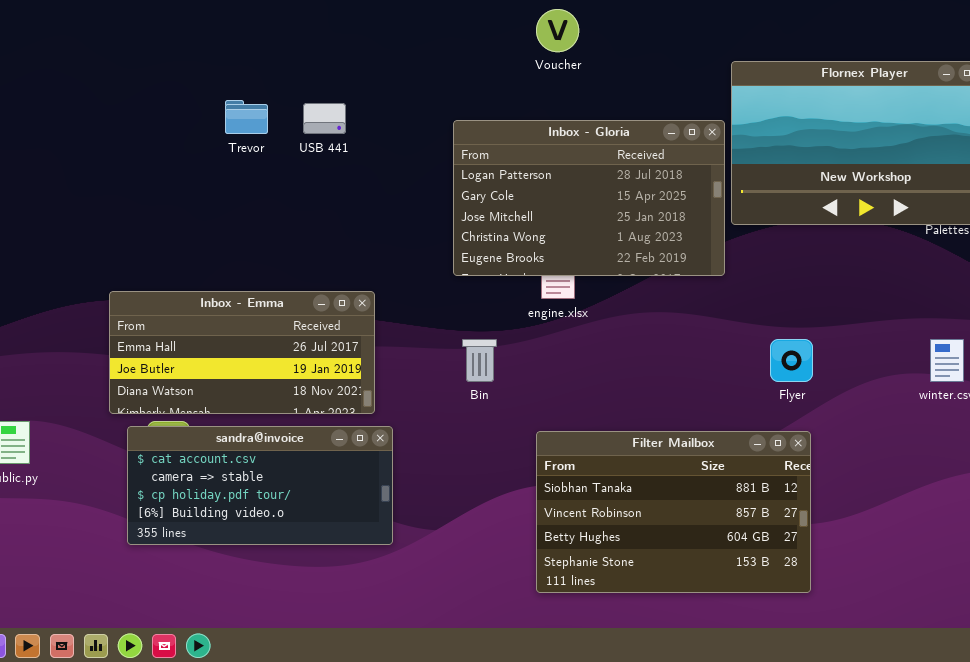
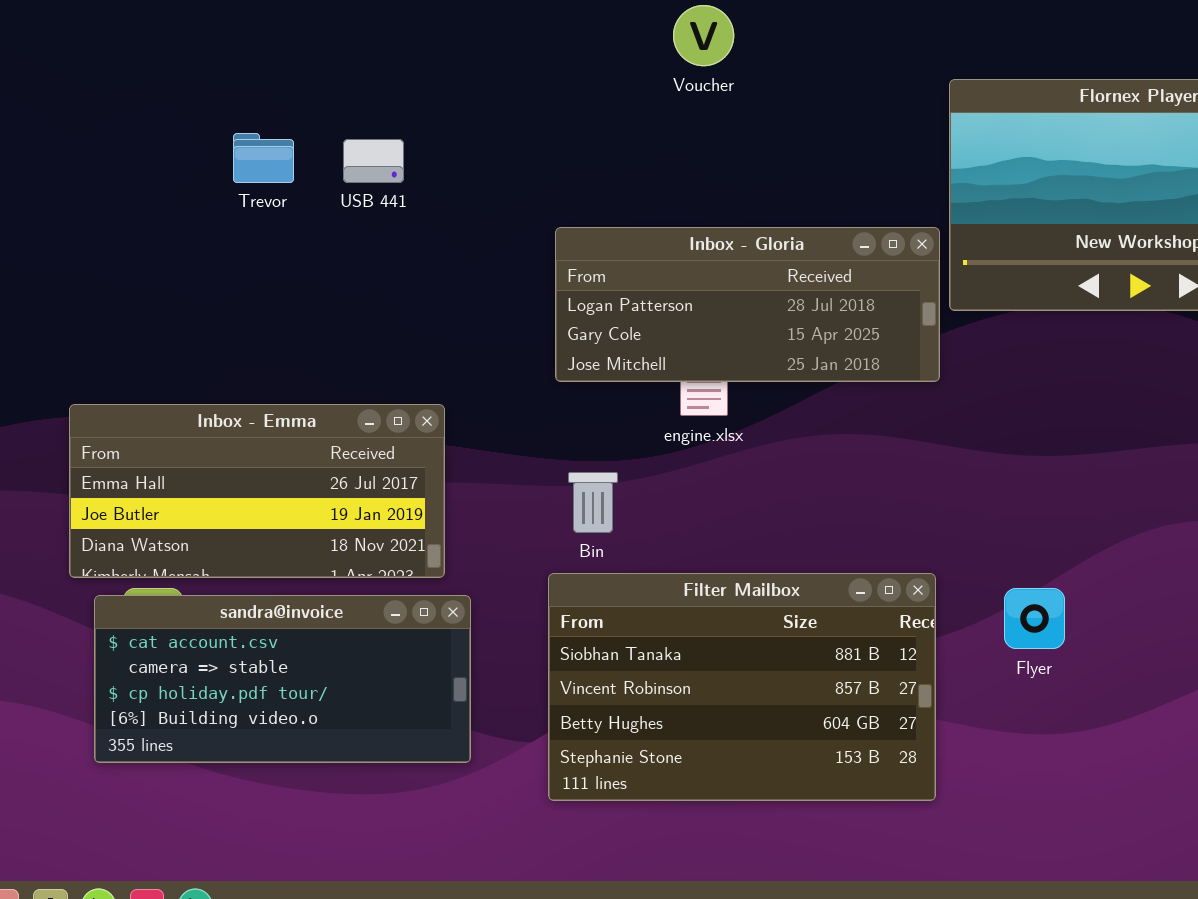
Inbox - Gloria: [453,120,725,276] -> [555,227,940,382], resized
Flyer: [770,339,813,382] -> [1004,588,1065,649], moved
Filter Mailbox: [536,431,811,593] -> [548,573,936,801], moved

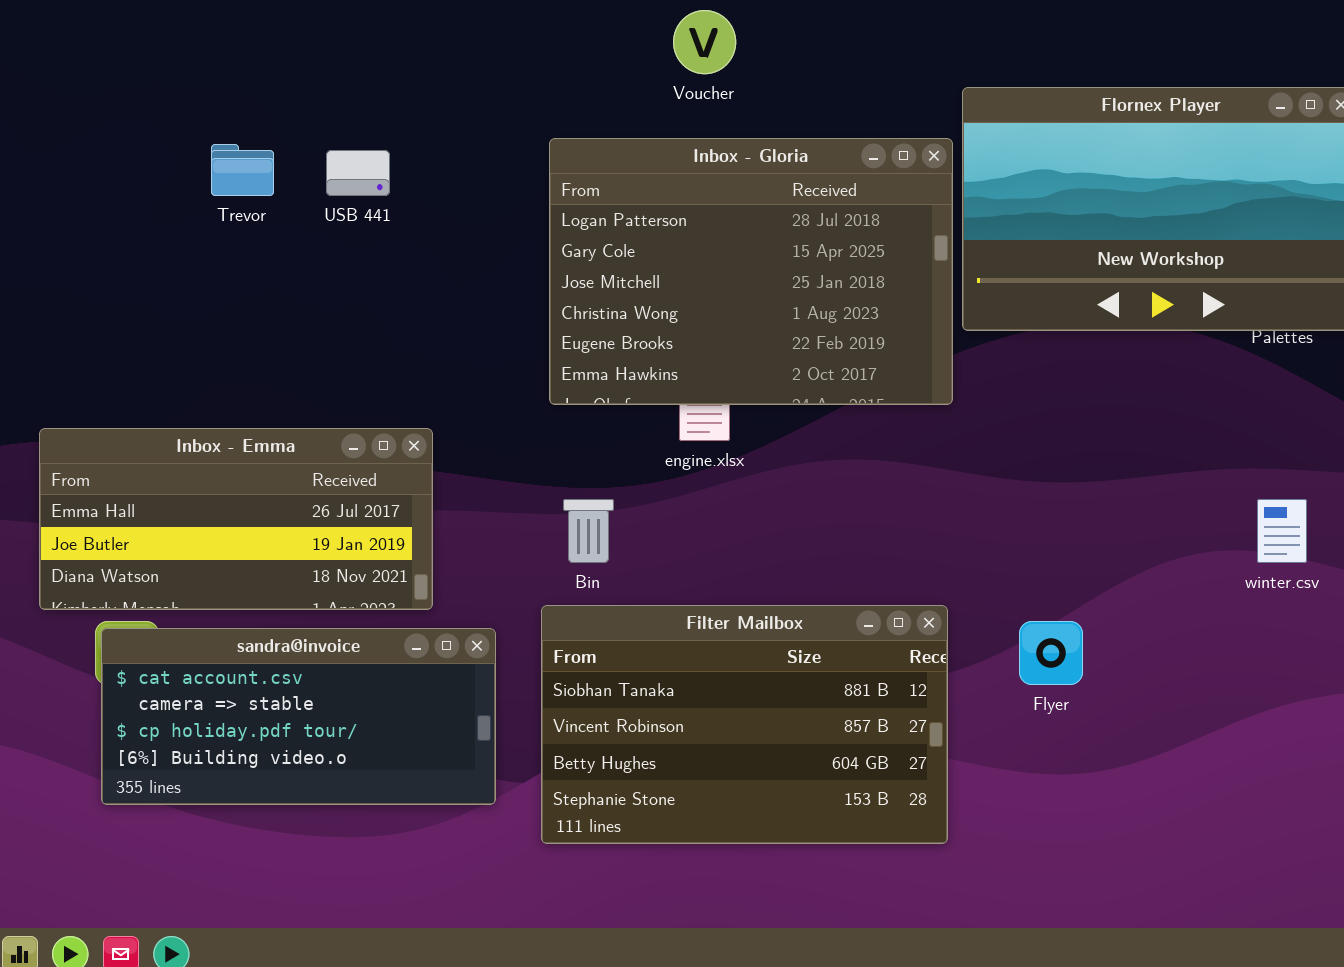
Inbox - Gloria: [555,227,940,382] -> [549,138,953,405], resized
sandra@invoice: [94,595,471,763] -> [101,628,496,805], moved

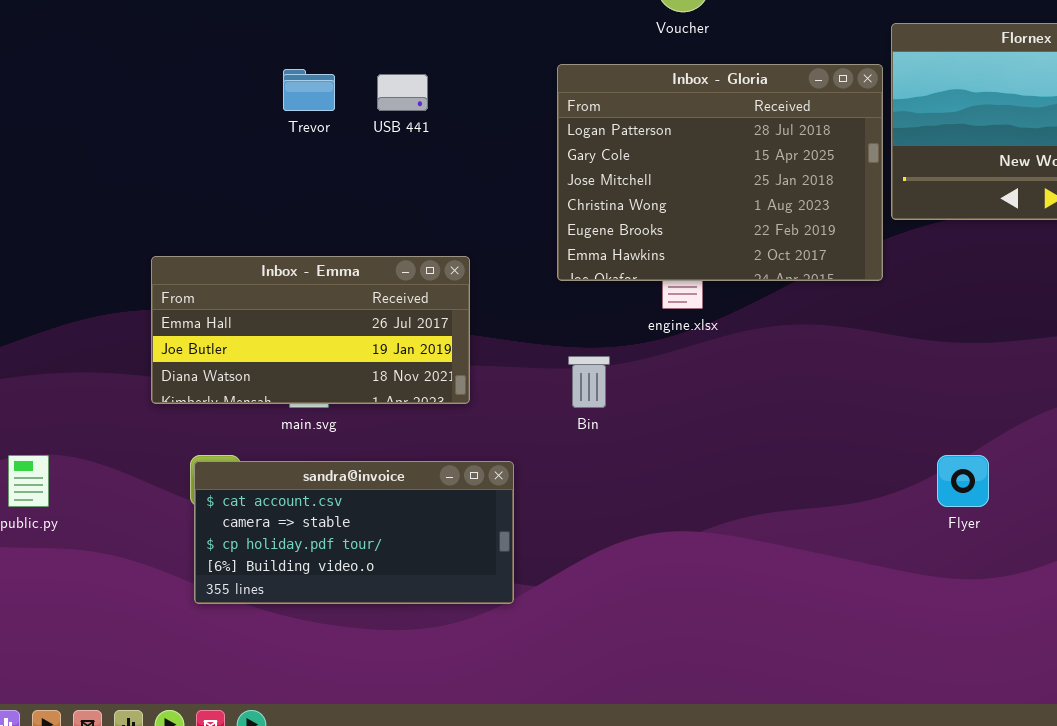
Inbox - Emma: [39,428,433,610] -> [151,256,470,404], moved
Filter Mailbox: [541,605,948,844] -> none, closed

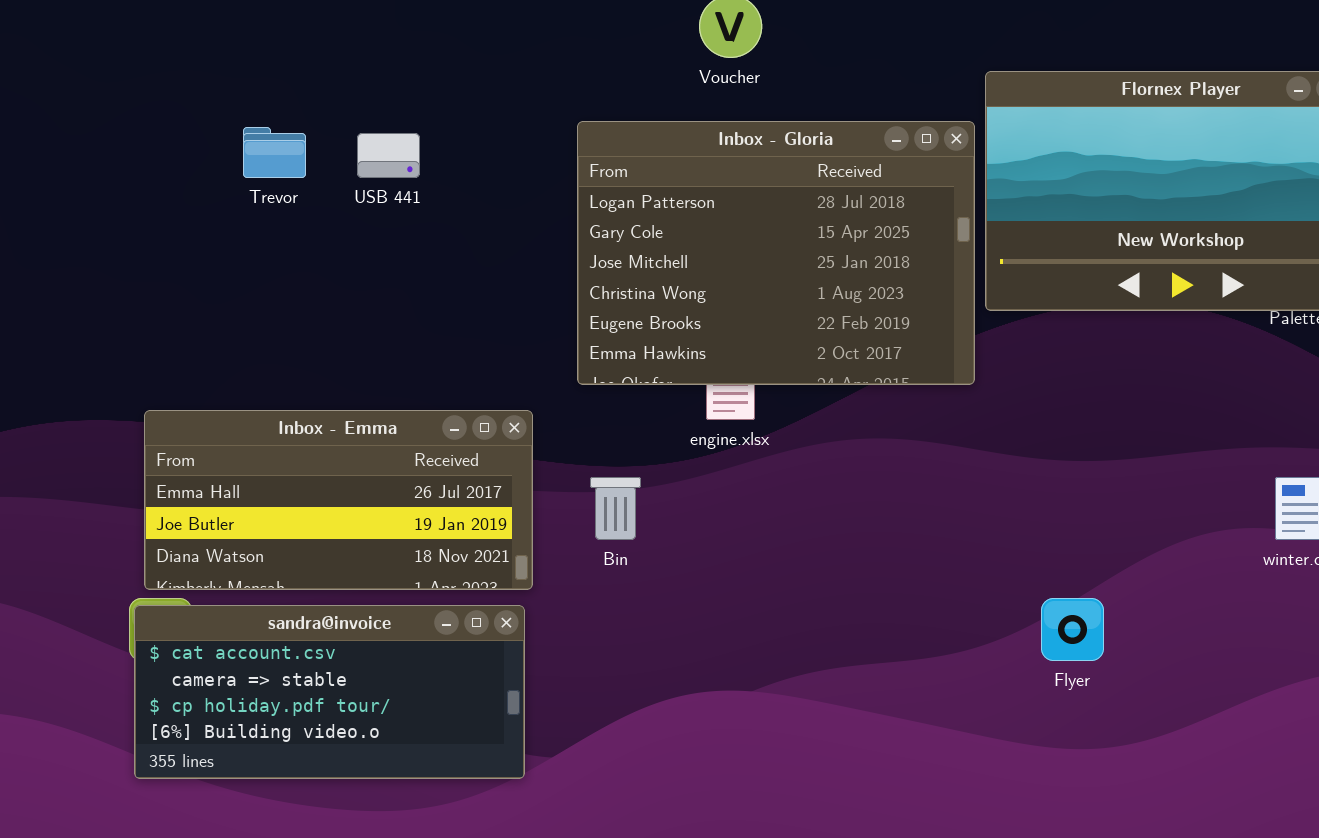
Inbox - Emma: [151,256,470,404] -> [144,410,533,590], moved

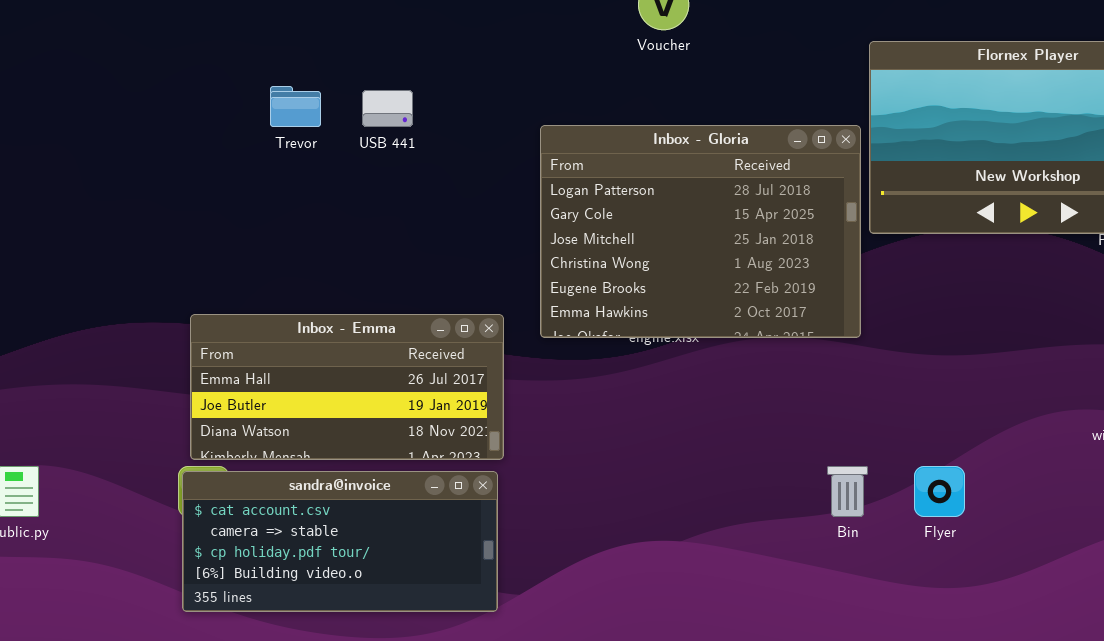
Inbox - Gloria: [577,121,975,385] -> [540,125,861,338], moved
Bin: [590,477,641,540] -> [827,466,868,517], moved

